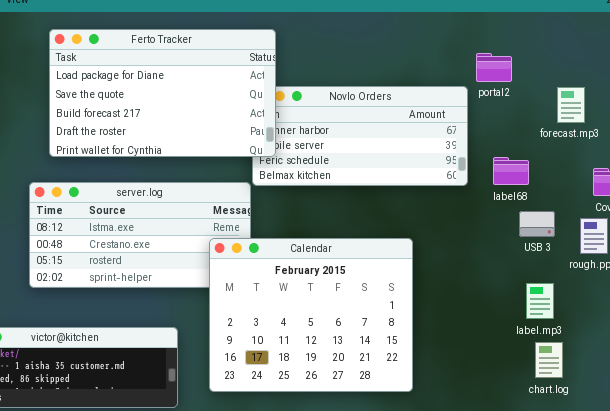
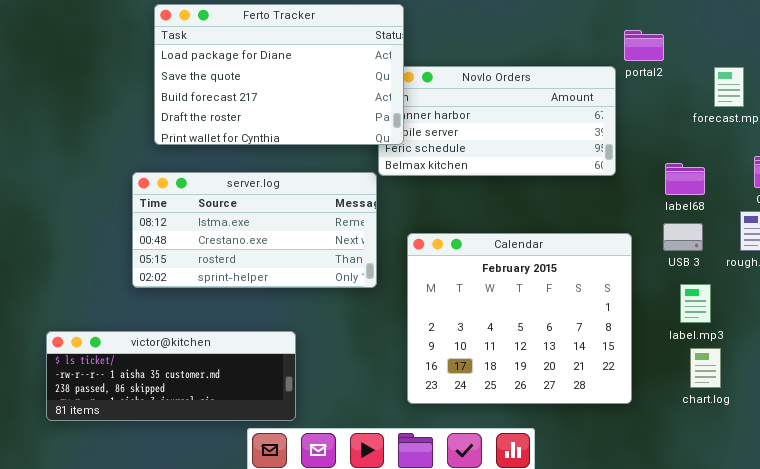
label68: [493,157,529,185] -> [665,163,705,195], moved
USB 3: [519,211,555,237] -> [663,223,703,251], moved
Calendar: [209,238,413,392] -> [407,233,632,404], moved

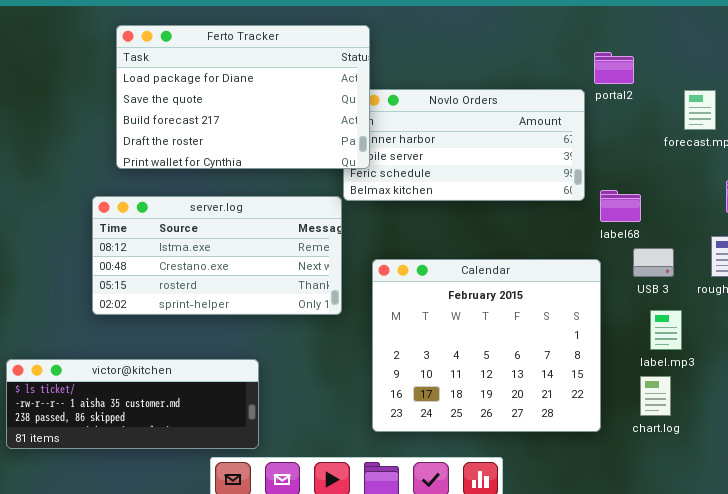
label68: [665,163,705,195] -> [600,190,641,222], moved
chart.log: [690,348,721,388] -> [640,376,671,416], moved

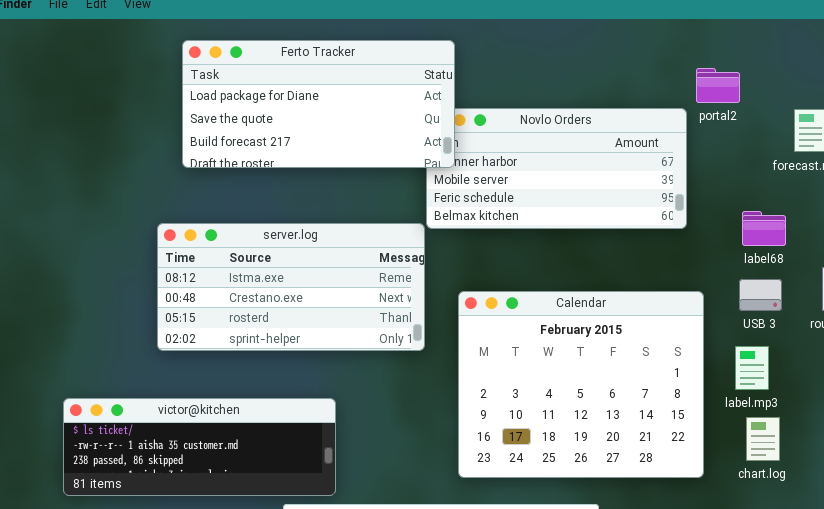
Ferto Tracker: [116,25,370,169] -> [182,40,455,168], resized
label68: [600,190,641,222] -> [742,211,786,246], moved
label.mp3: [650,310,682,350] -> [735,346,769,390], moved

